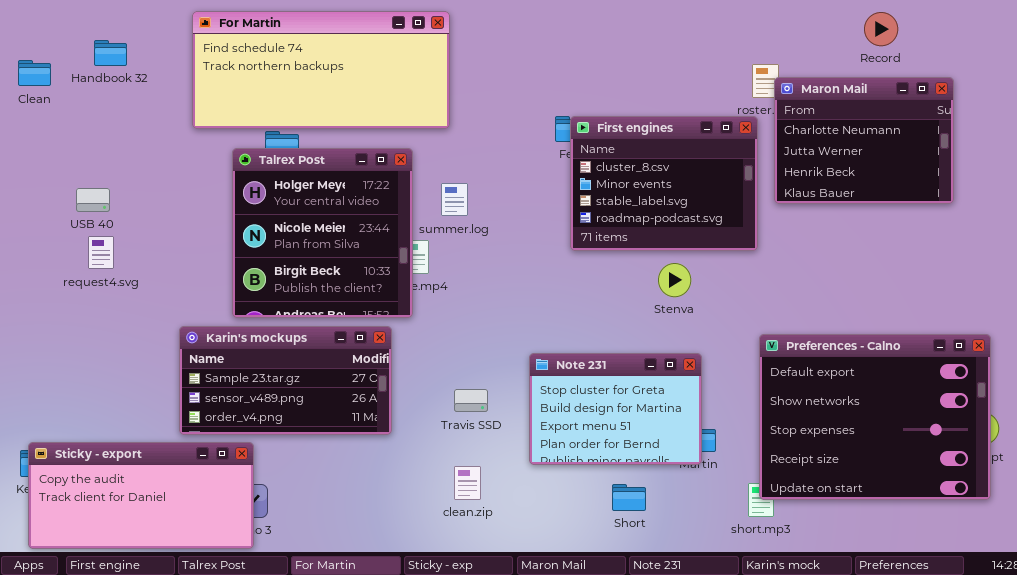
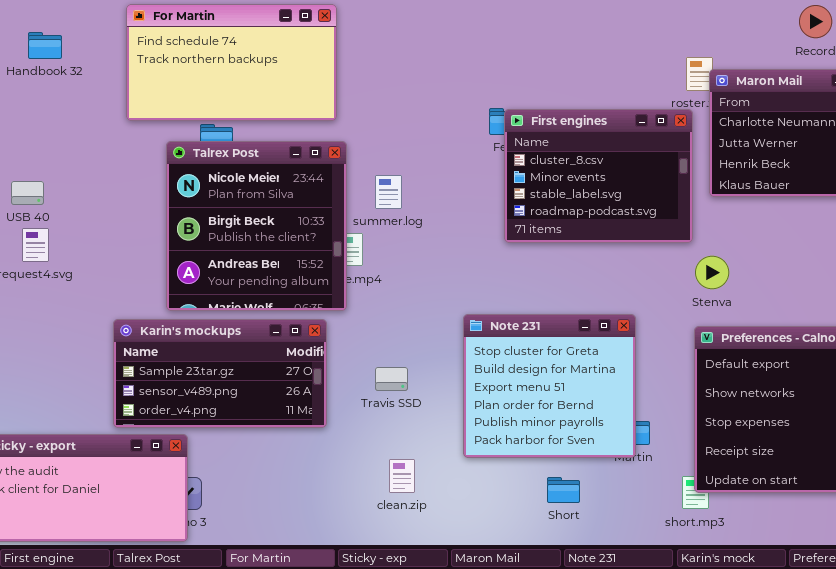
For Martin: [192,11,450,129] -> [126,4,337,121], resized
Talrex Post: [232,148,413,318] -> [166,141,347,311], scrolled down 1 row
Stenva: [658,263,691,297] -> [695,256,729,289], moved
Note 231: [529,353,702,465] -> [463,314,636,458], resized
Travis SSD: [454,389,488,412] -> [375,367,408,391], moved

